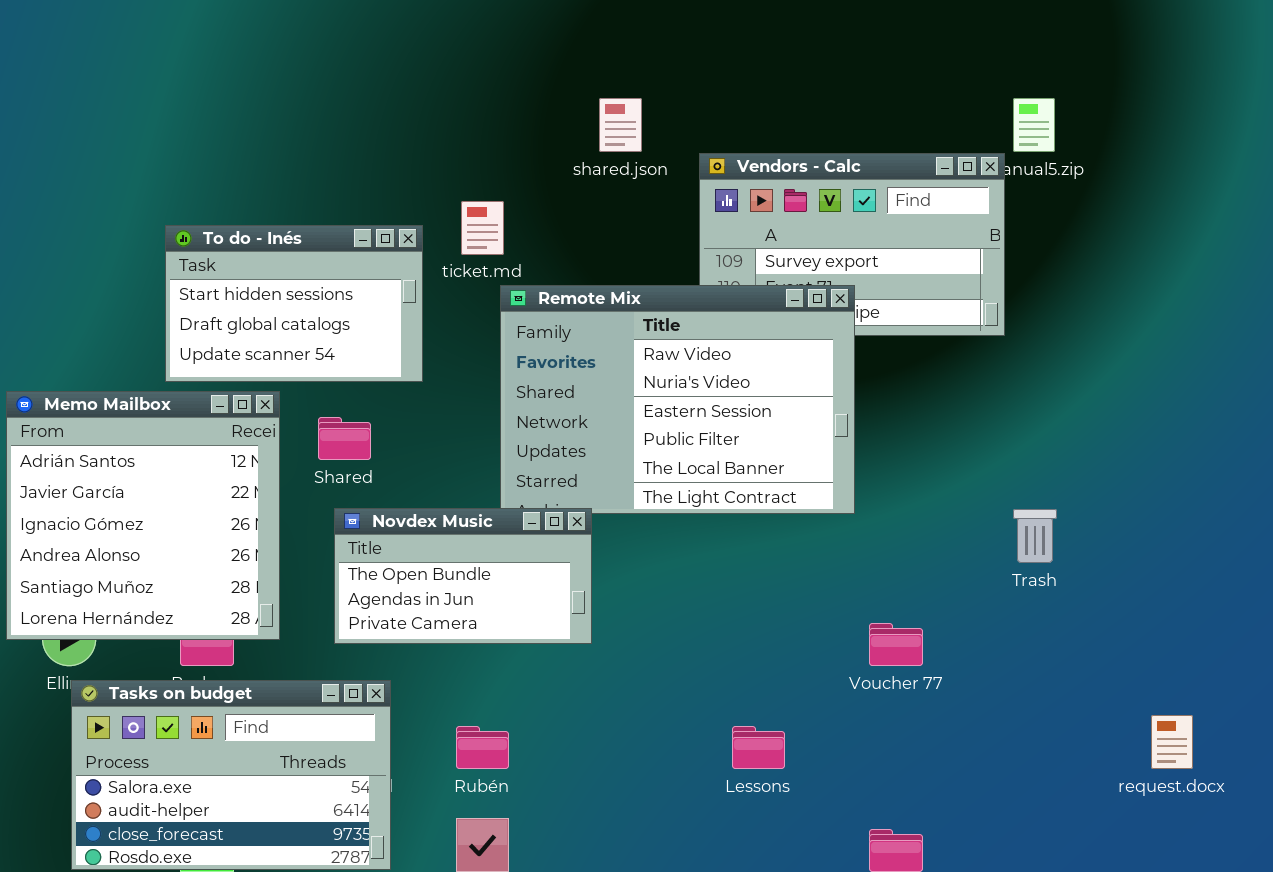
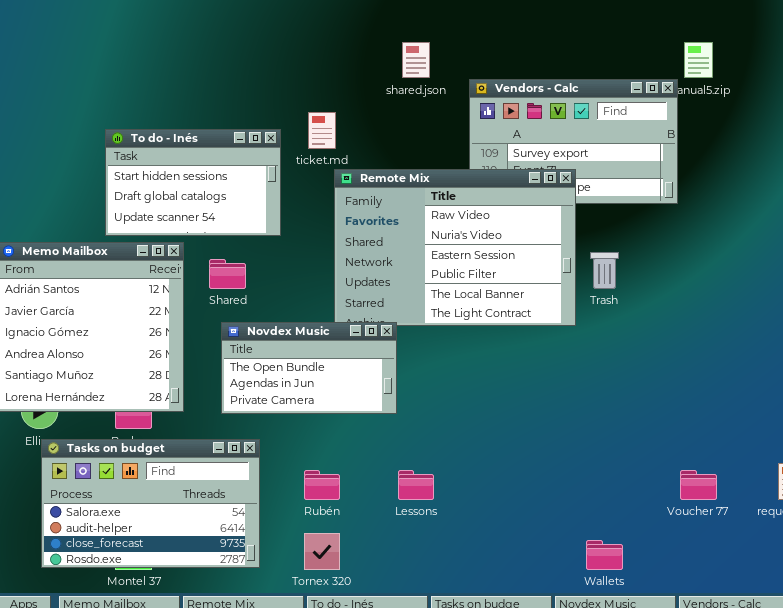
Trash: [1013,509,1057,563] -> [590,252,619,289], moved
Voucher 77: [869,623,923,666] -> [680,470,717,500], moved
Lessons: [732,726,785,769] -> [398,470,434,500], moved

